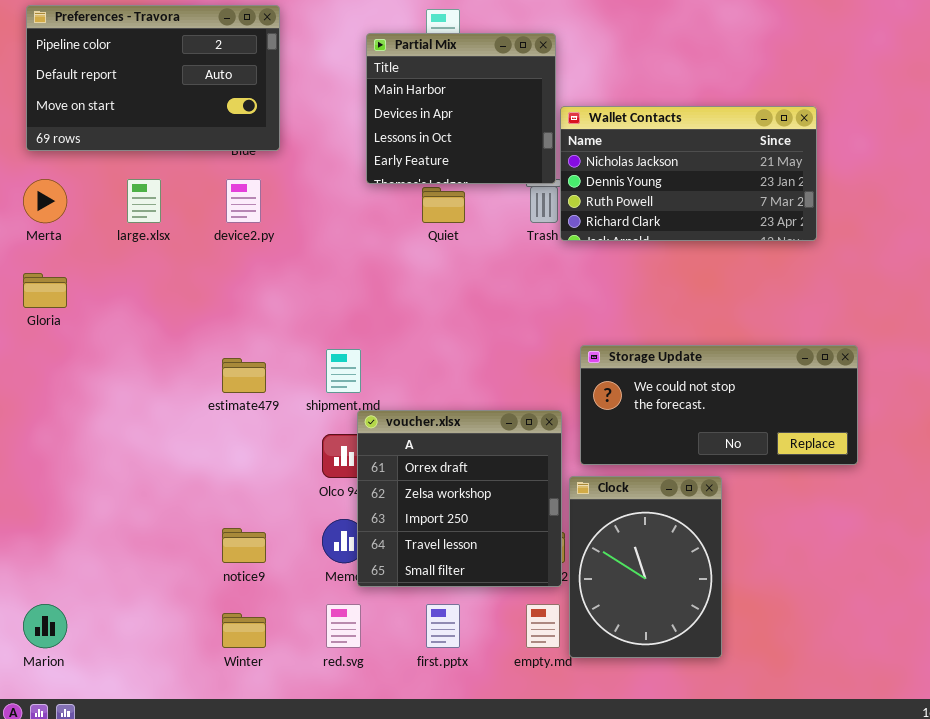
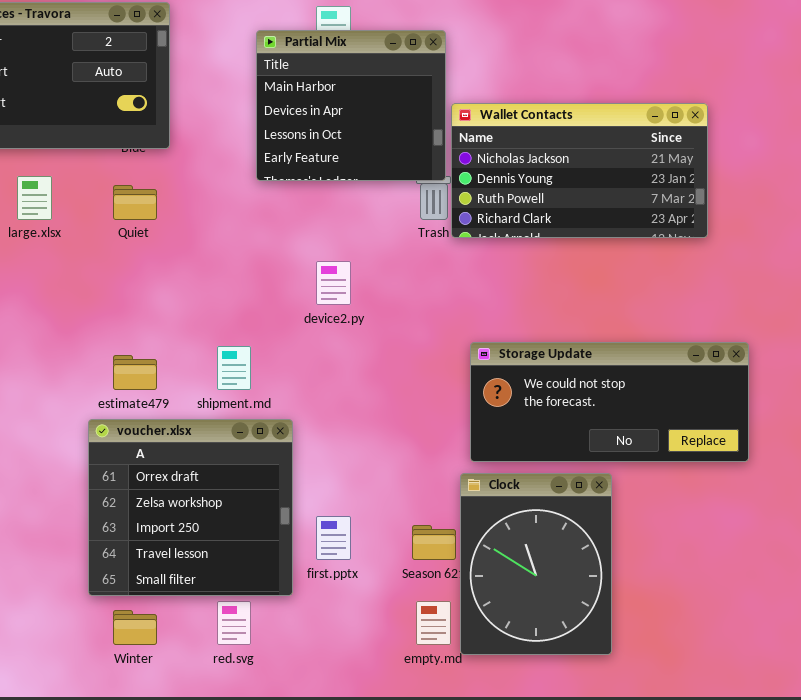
device2.py: [226,179,261,223] -> [316,261,351,305], moved
Quiet: [422,187,465,223] -> [113,185,157,220], moved
voucher.xlsx: [357,410,562,587] -> [88,419,293,596], moved
first.pptx: [426,604,460,648] -> [316,516,351,560], moved

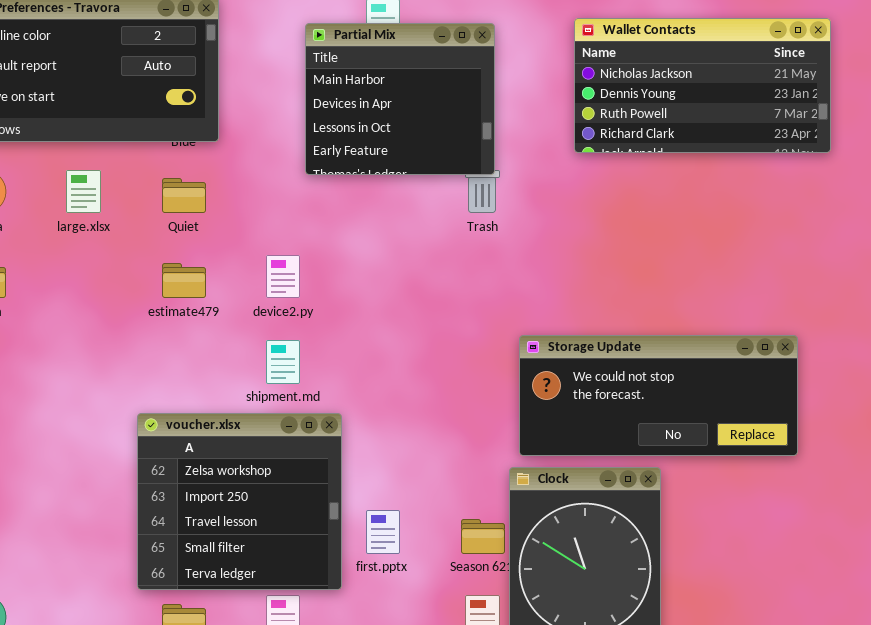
Wallet Contacts: [451,103,708,238] -> [574,18,831,153], moved
device2.py: [316,261,351,305] -> [266,255,300,298], moved
estimate479: [113,355,157,390] -> [162,263,206,298], moved
voucher.xlsx: [88,419,293,596] -> [137,413,342,590], scrolled down 1 row

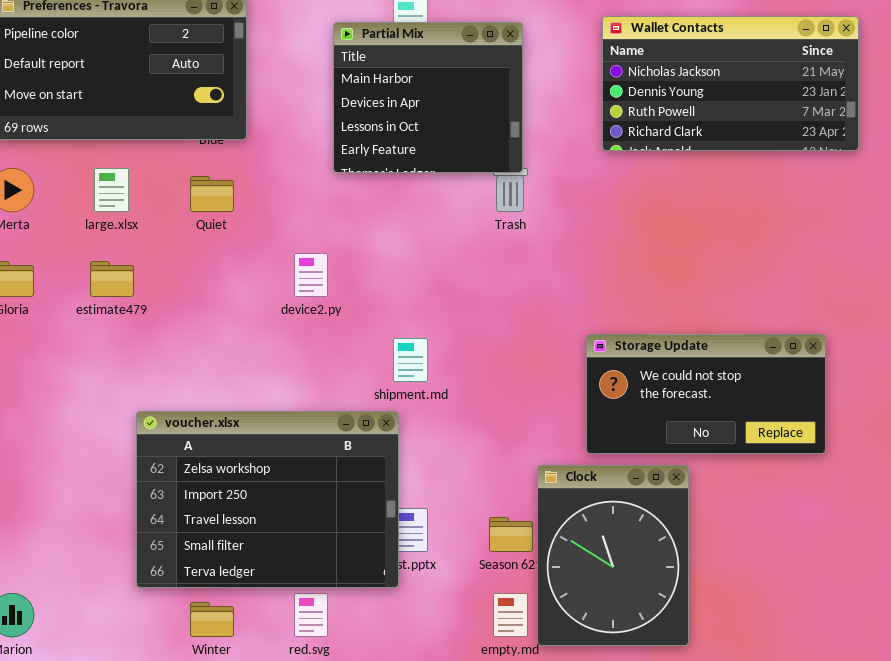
estimate479: [162,263,206,298] -> [90,261,134,297], moved
Storage Update: [519,335,798,456] -> [586,334,826,454], resized
shipment.md: [266,340,300,384] -> [393,338,428,382], moved
voucher.xlsx: [137,413,342,590] -> [136,411,399,588], moved, resized

